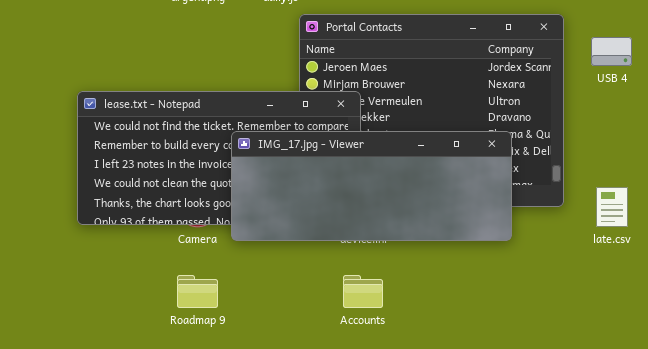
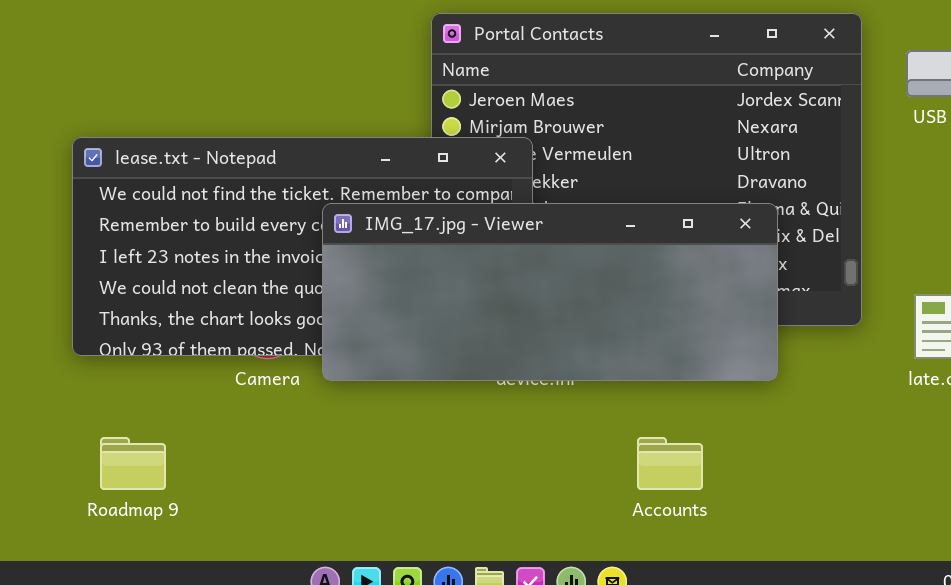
Roadmap 9: [177,275,218,308] -> [100,437,166,490], moved
Accounts: [343,275,383,308] -> [637,437,703,490], moved

